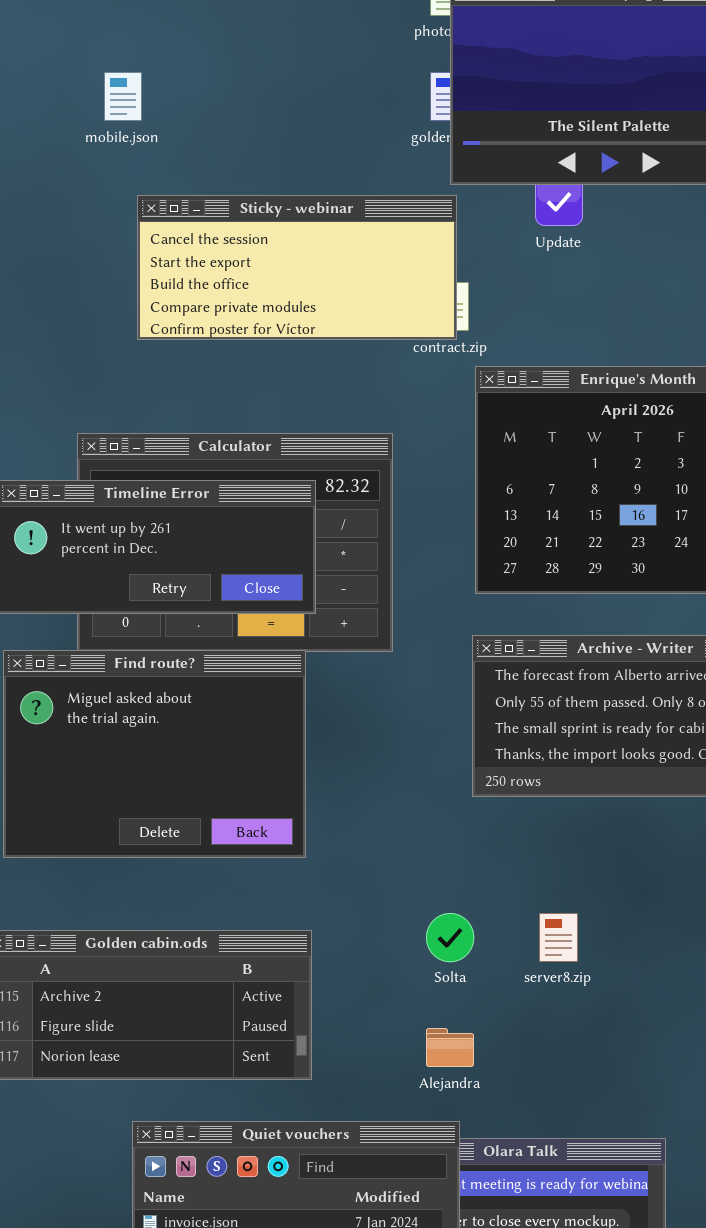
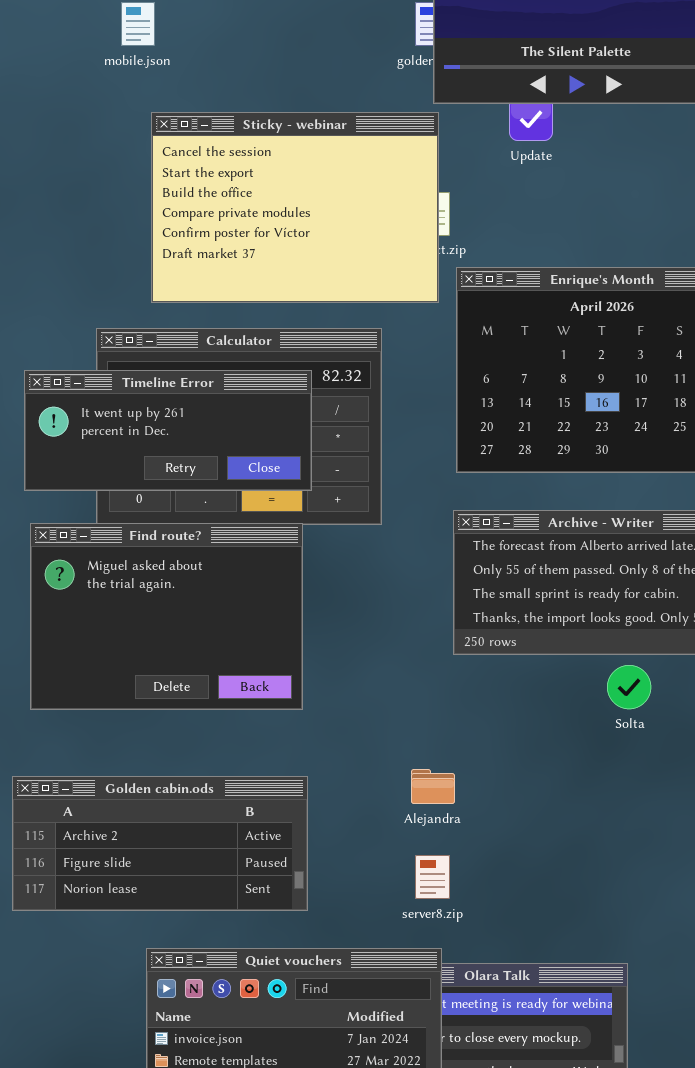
Sticky - webinar: [137,195,457,340] -> [151,112,439,303], resized
Solta: [426,913,474,962] -> [607,665,651,709], moved
server8.zip: [539,913,578,962] -> [415,855,450,899], moved
Alejandra: [426,1028,474,1067] -> [411,769,455,804], moved

